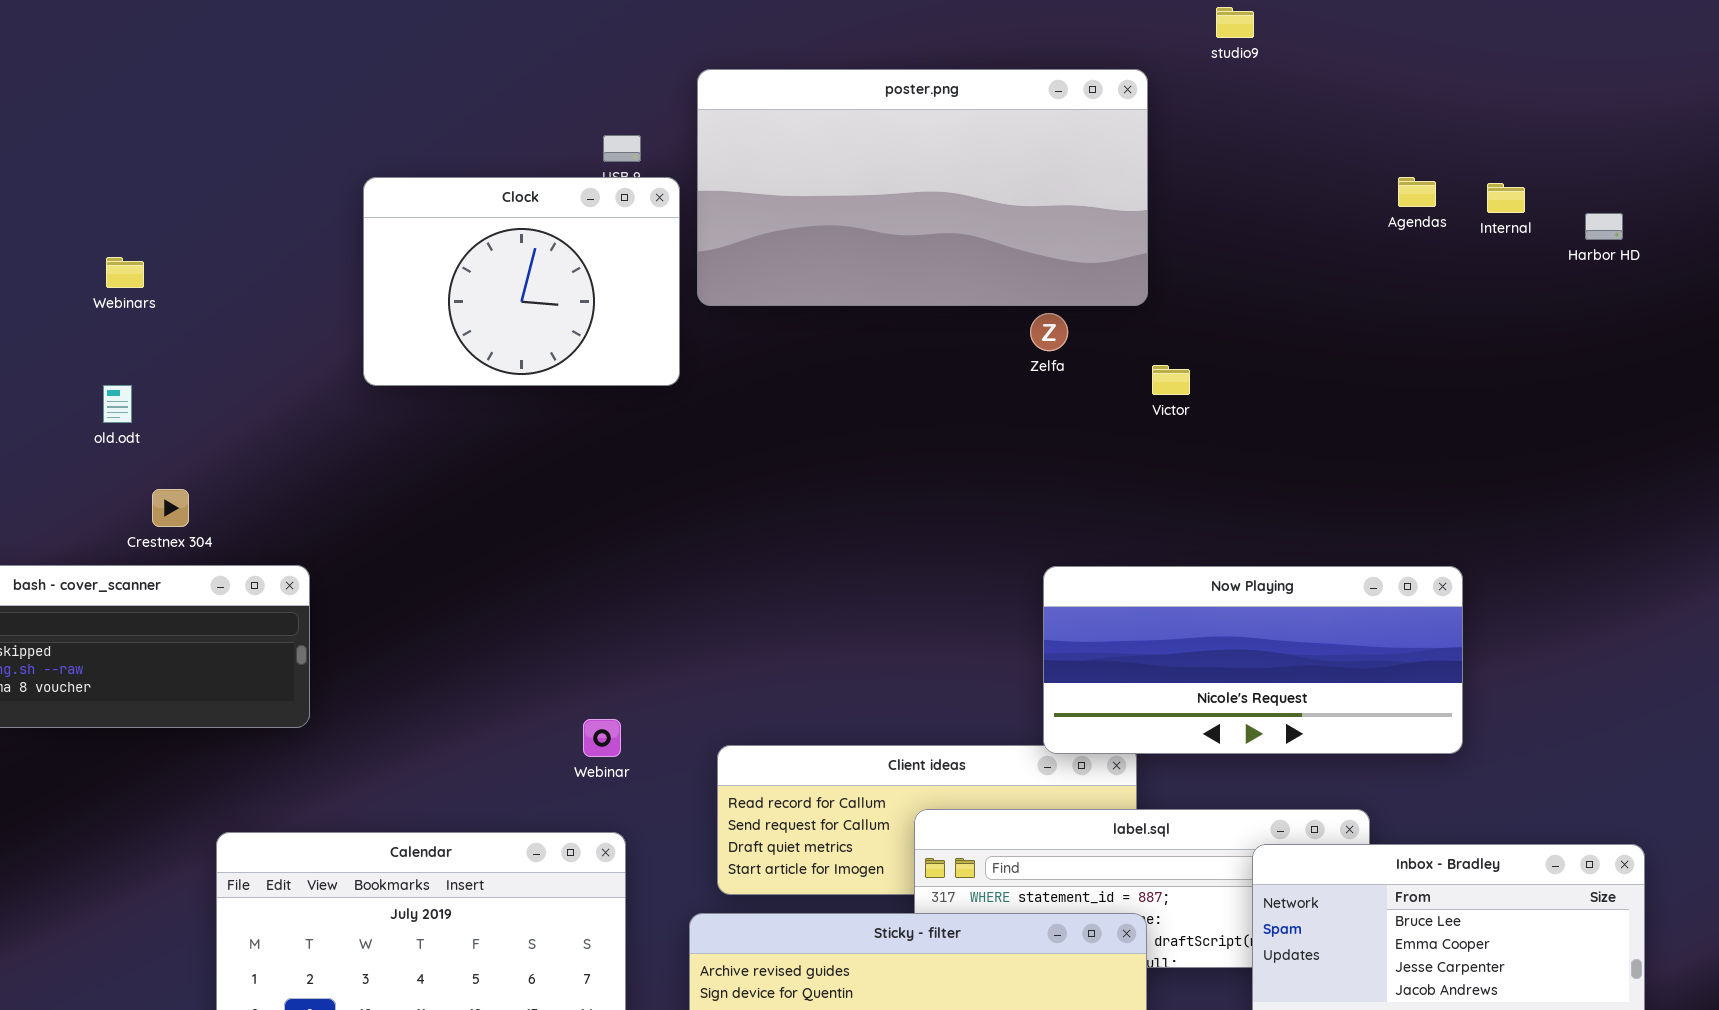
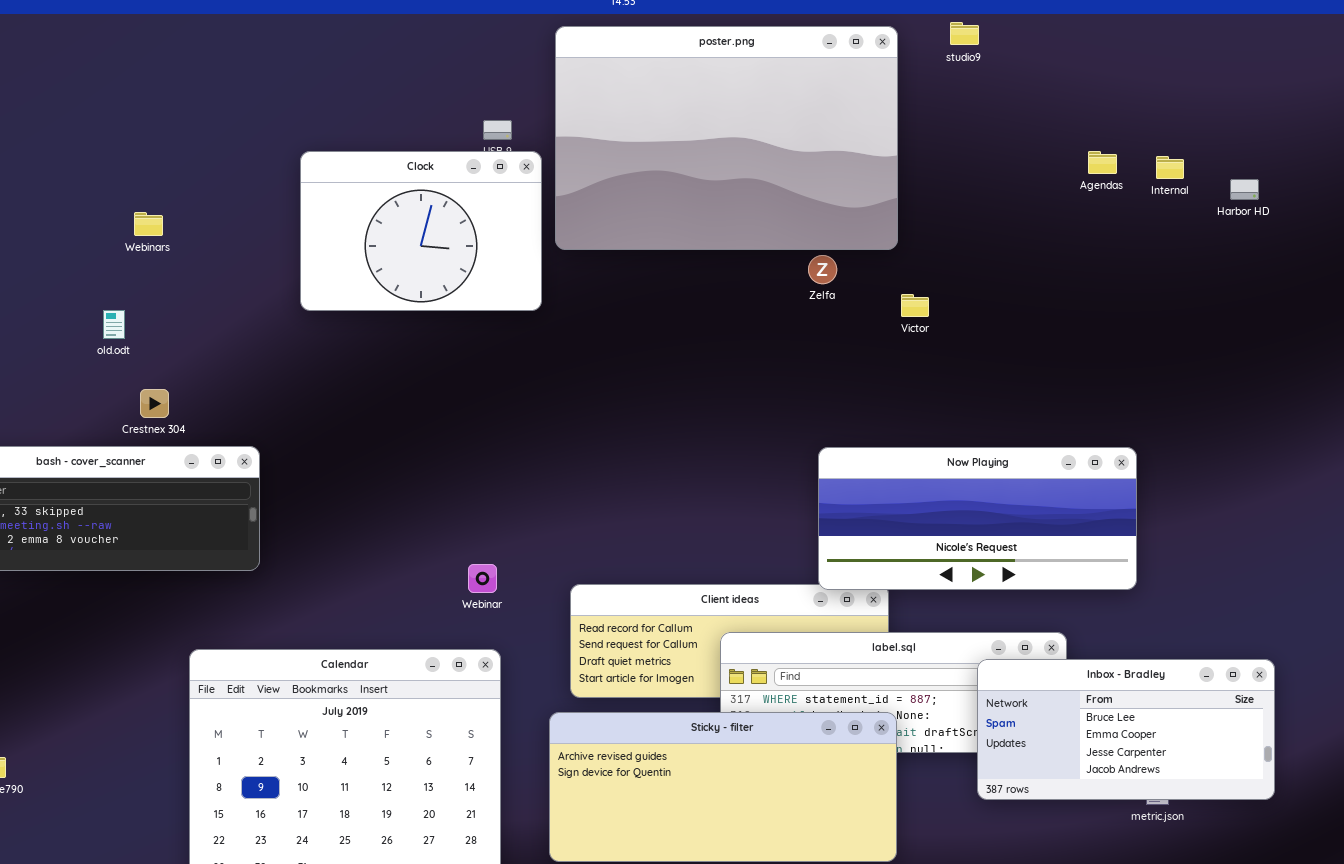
poster.png: [697,69,1148,306] -> [555,26,898,250], resized
Webinars: [106,257,144,288] -> [134,212,163,236], moved

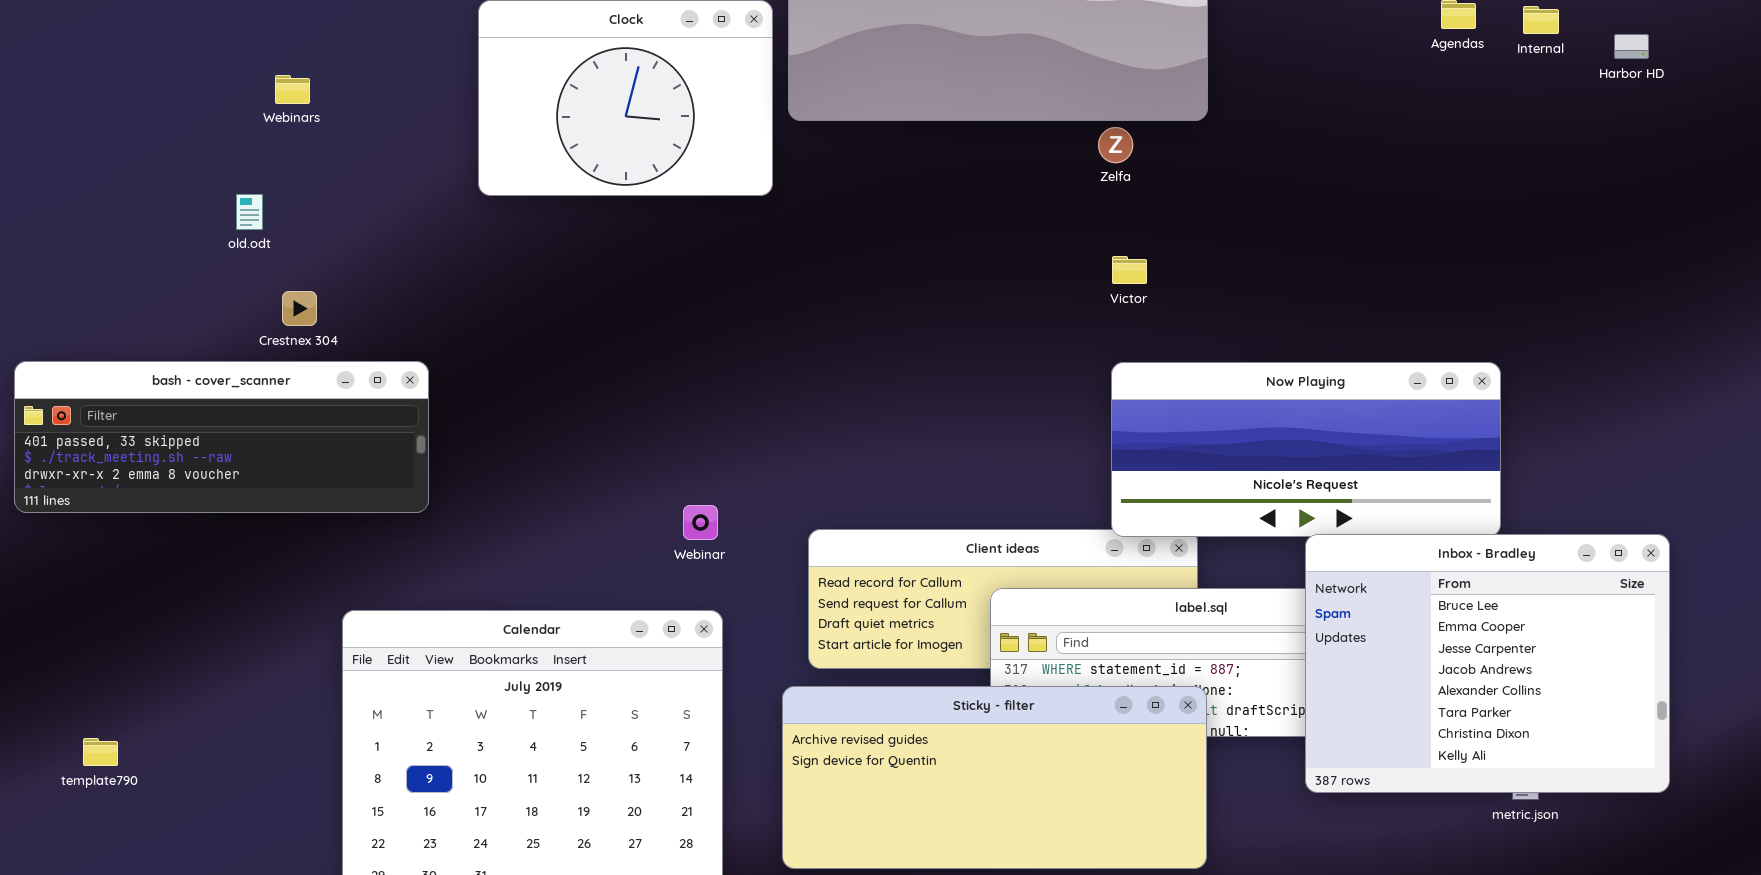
Victor: [901,294,929,317] -> [1112,256,1147,284], moved
Inbox - Bradley: [977,659,1275,800] -> [1305,534,1670,793], resized

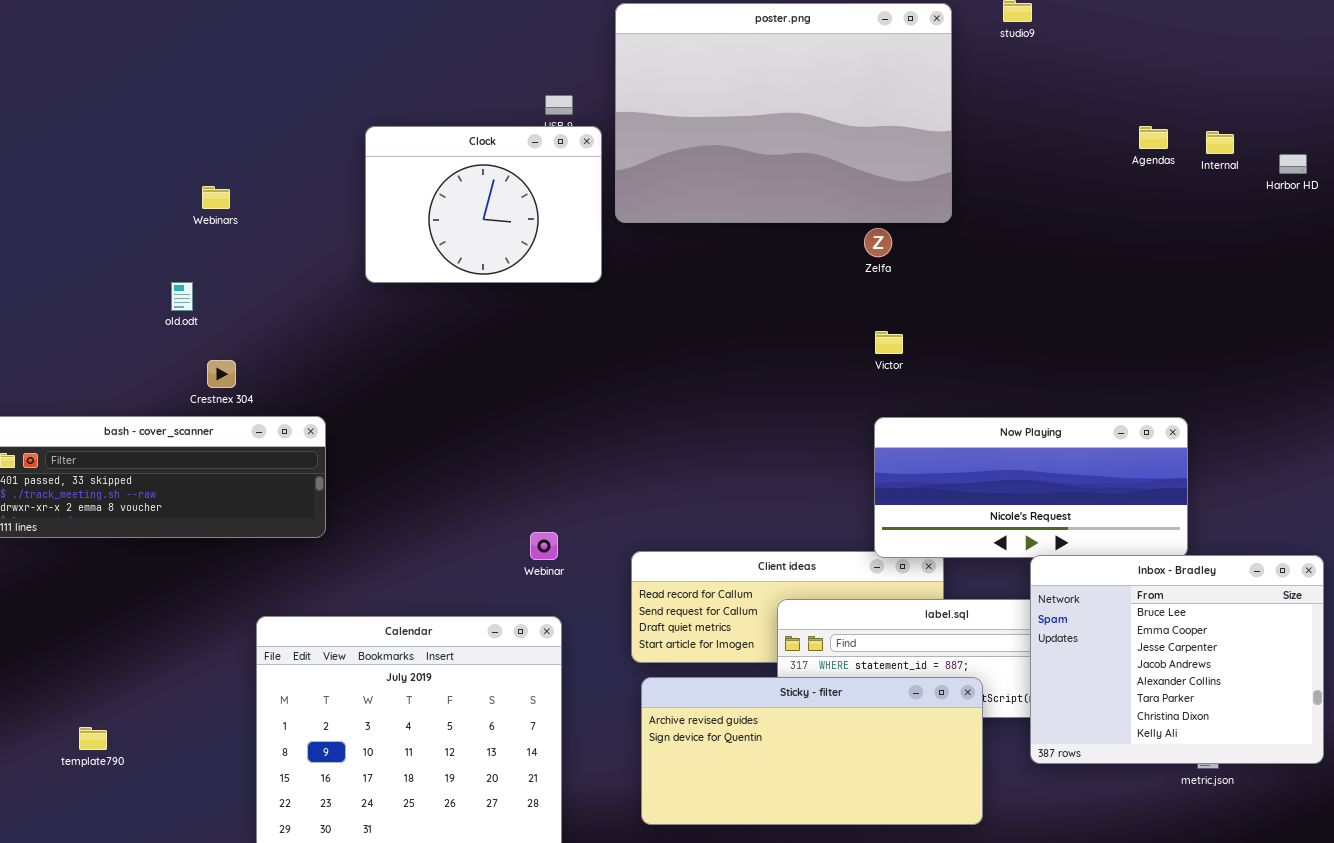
Sticky - filter: [782,686,1207,869] -> [641,677,983,825], moved
template790: [83,738,118,766] -> [79,727,107,750], moved

